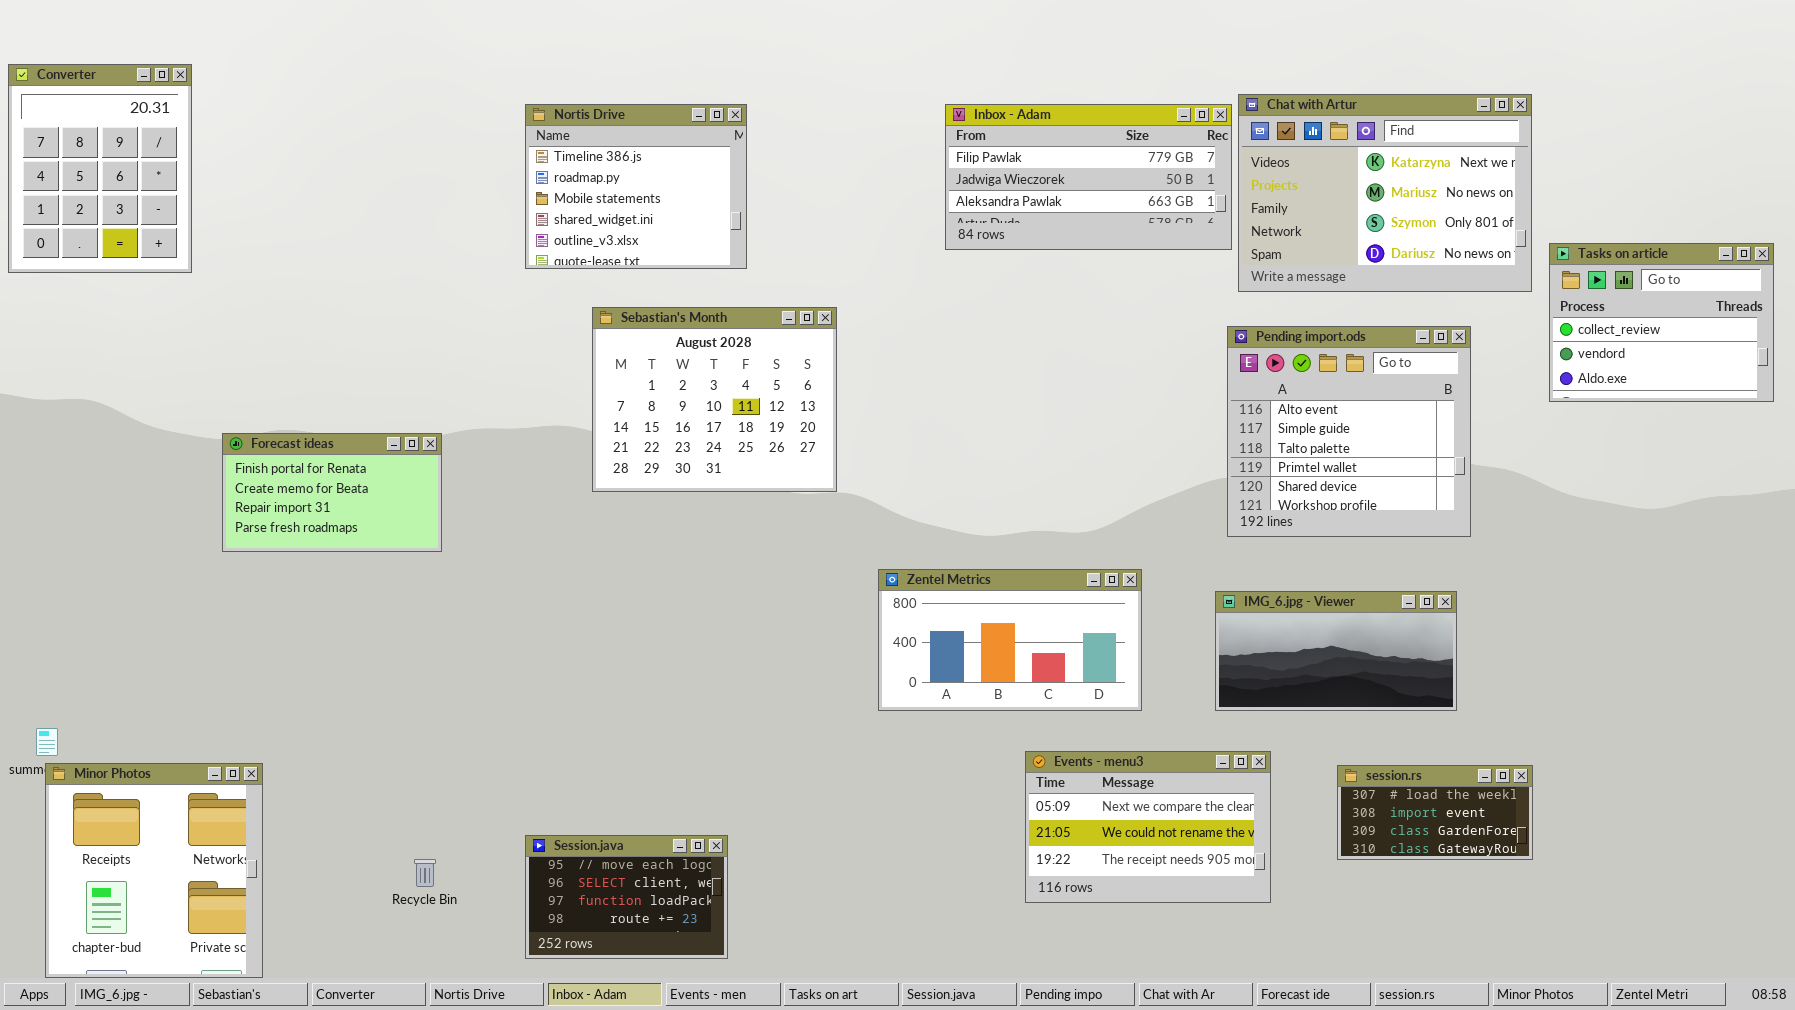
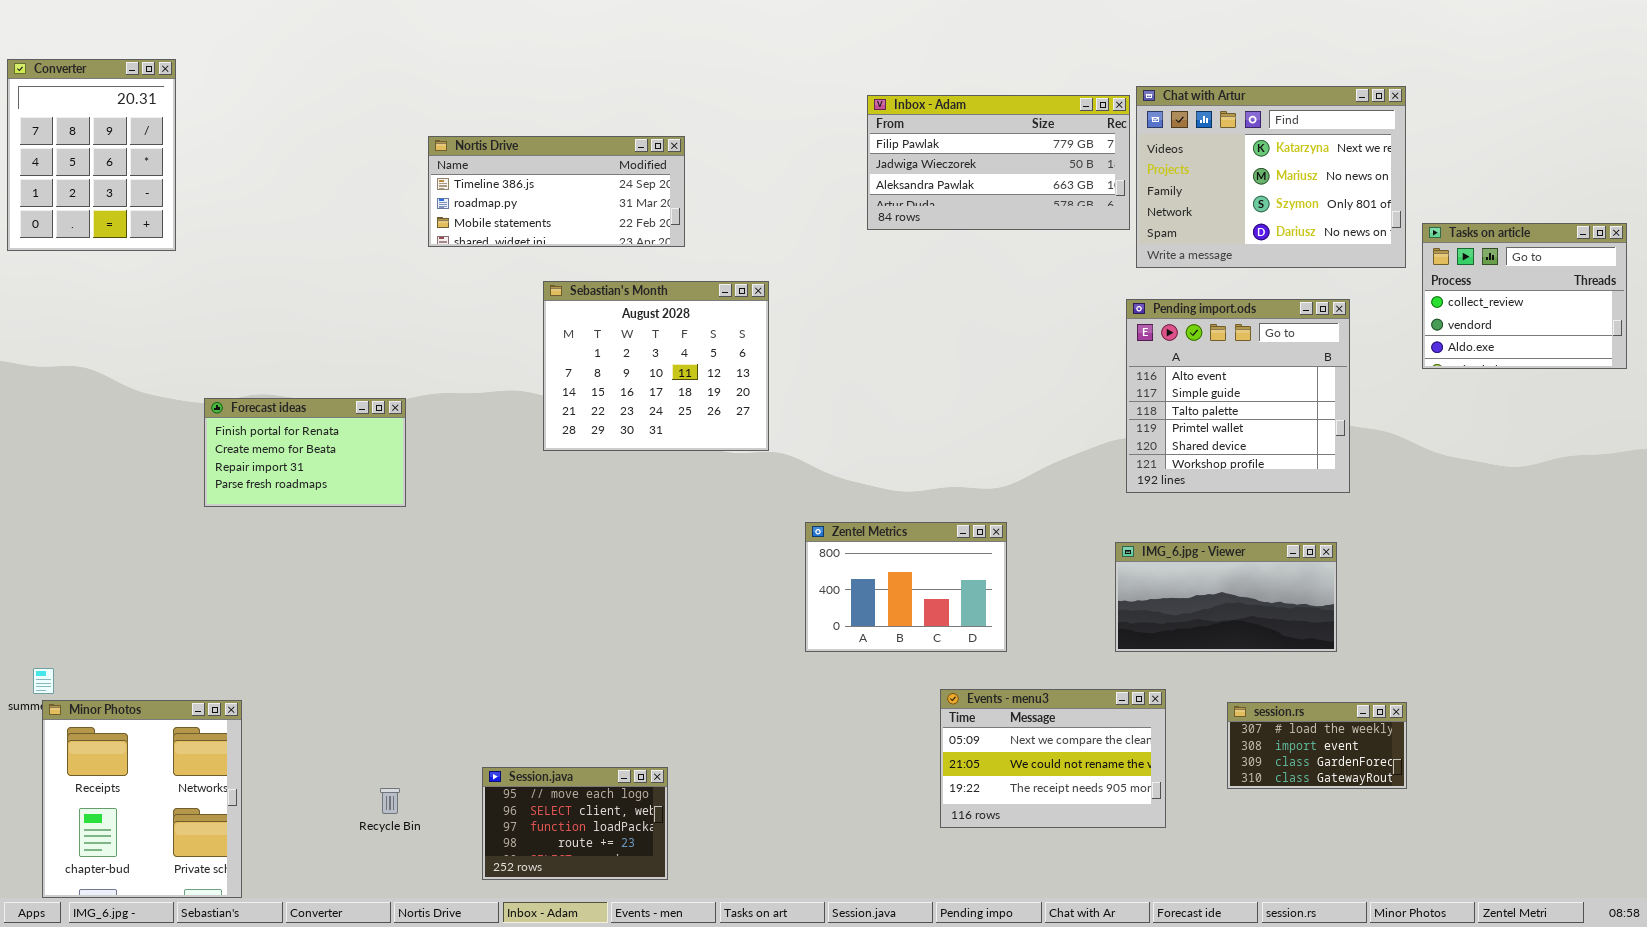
Nortis Drive: [525,104,747,269] -> [428,136,685,247], resized
Zentel Metrics: [878,569,1142,711] -> [805,522,1007,652], resized

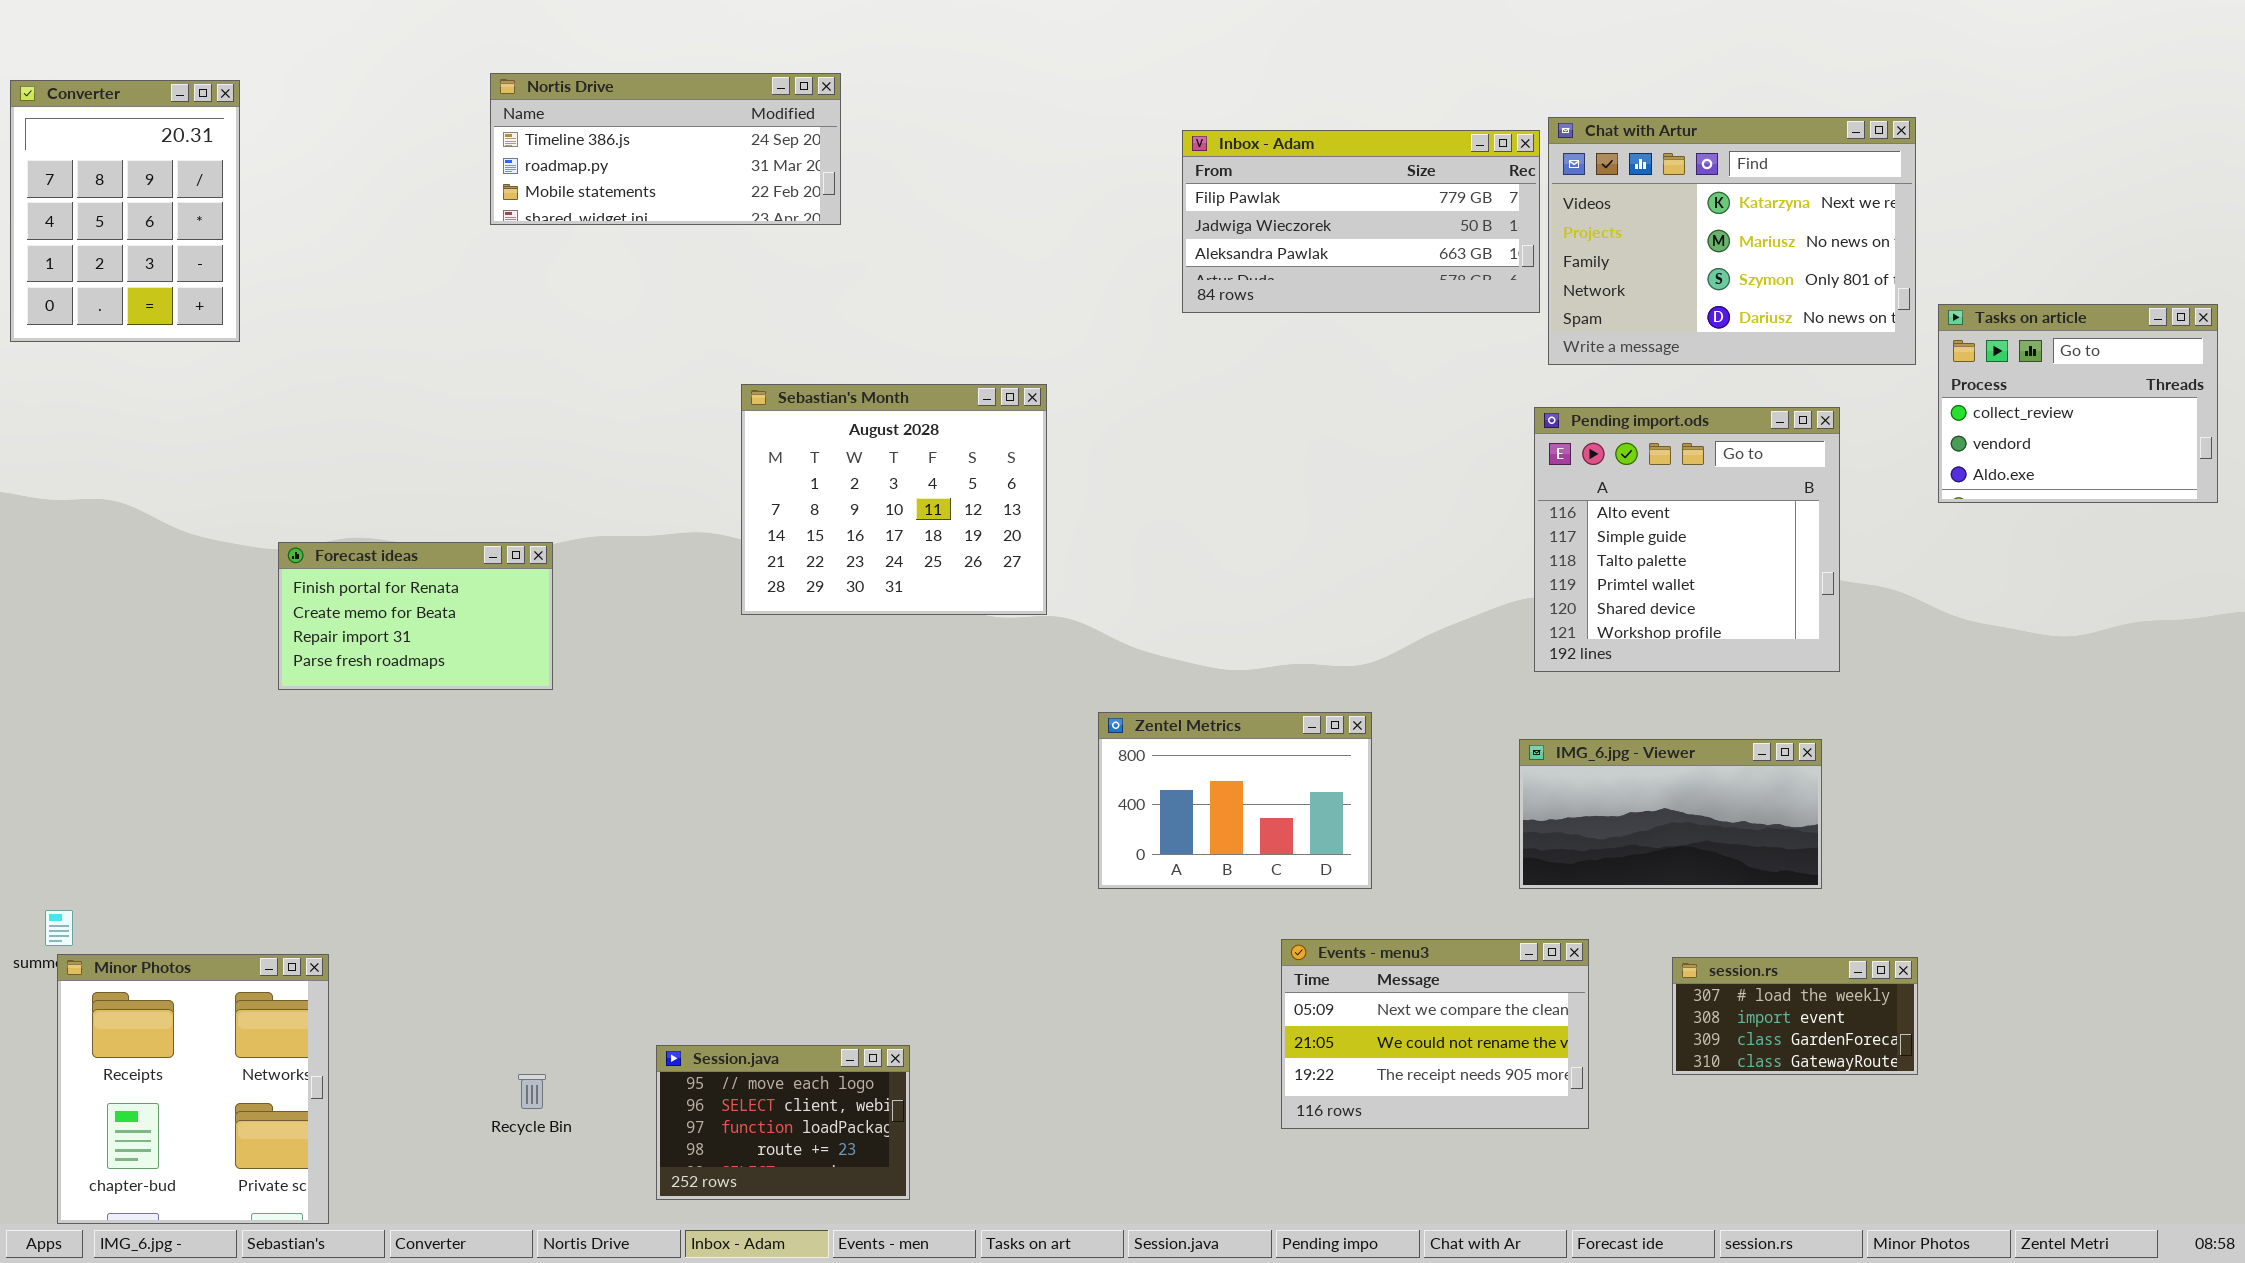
Nortis Drive: [428,136,685,247] -> [490,73,841,225], moved

